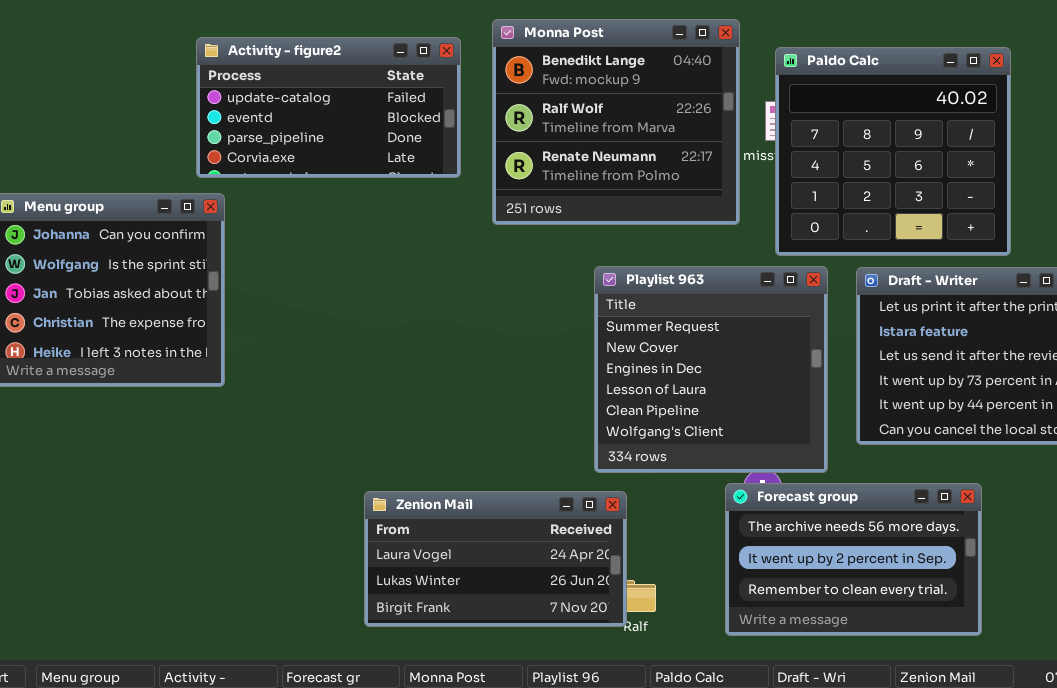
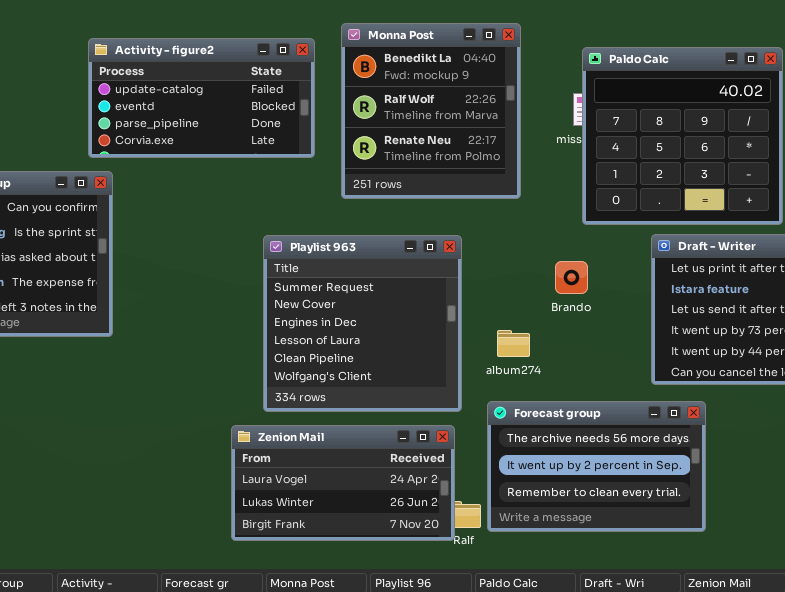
Monna Post: [492,19,740,225] -> [341,23,521,199], resized
Playlist 963: [594,266,828,473] -> [263,235,462,412], moved
Forecast group: [725,483,982,636] -> [487,401,706,532], moved

